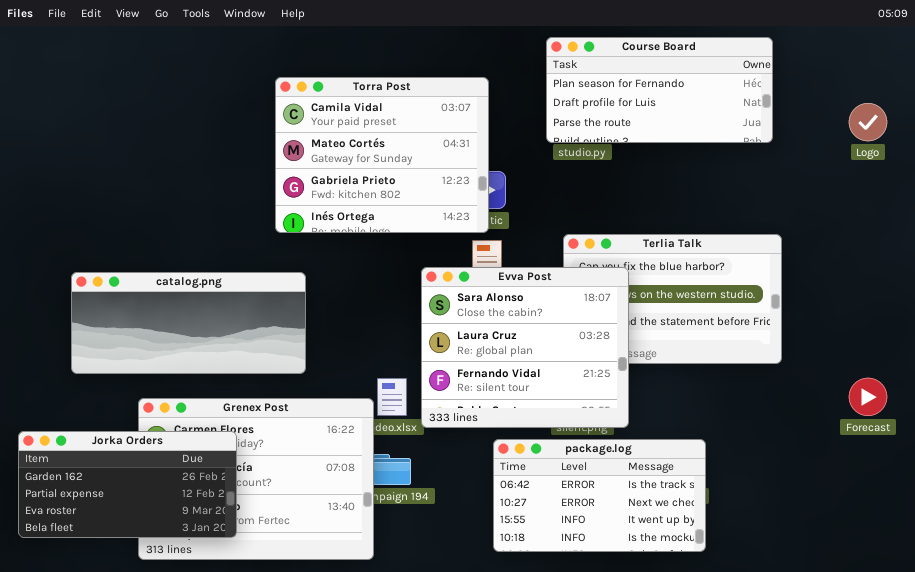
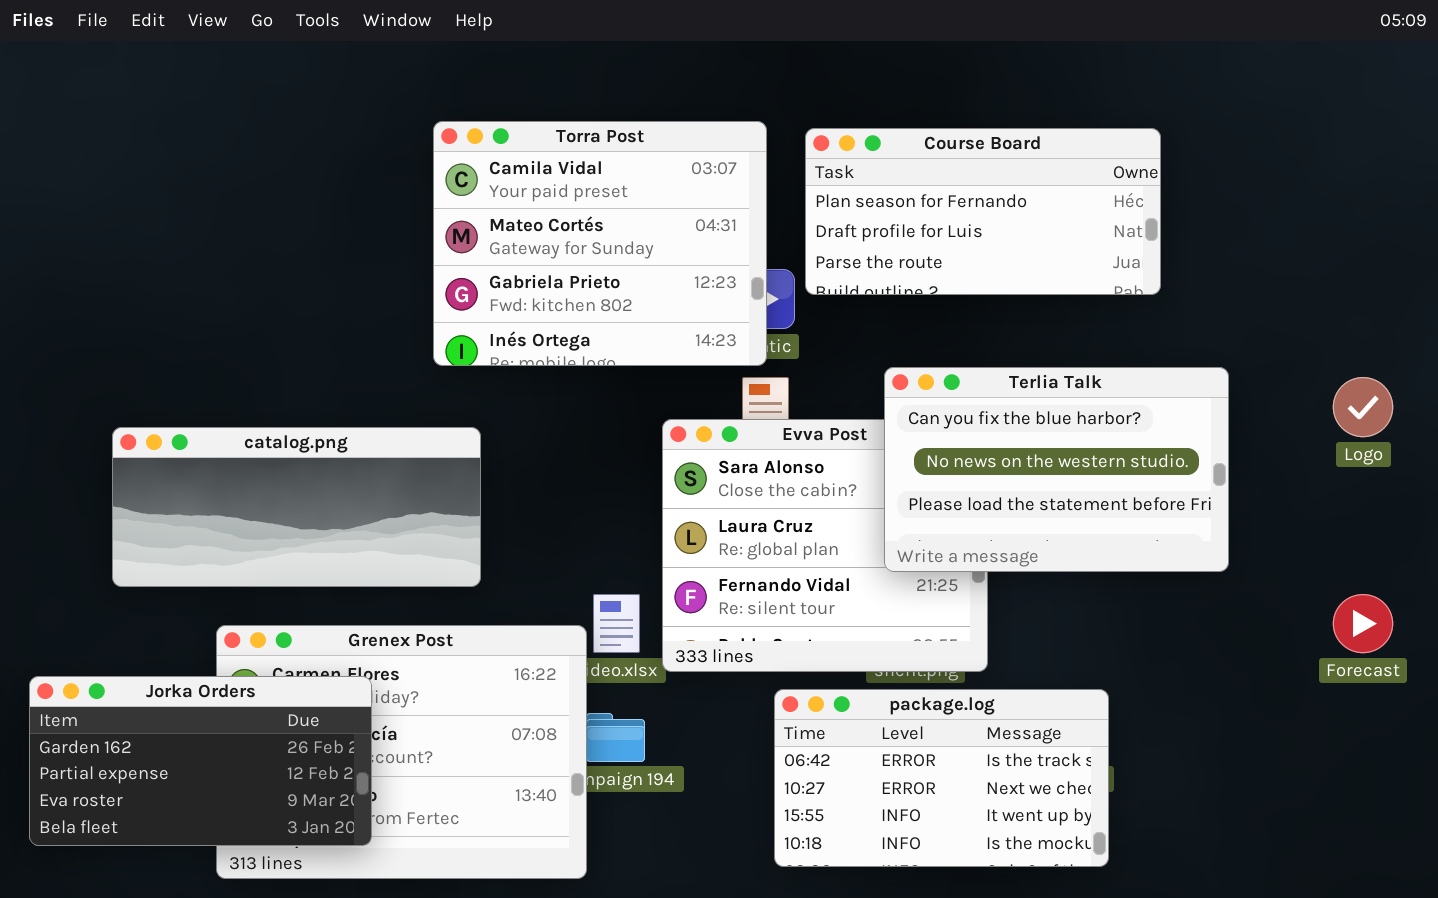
Course Board: [546,37,773,143] -> [805,128,1161,295], moved
Logo: [849,103,887,141] -> [1333,377,1393,437], moved
Terlia Talk: [563,234,782,364] -> [884,367,1229,572], raised

